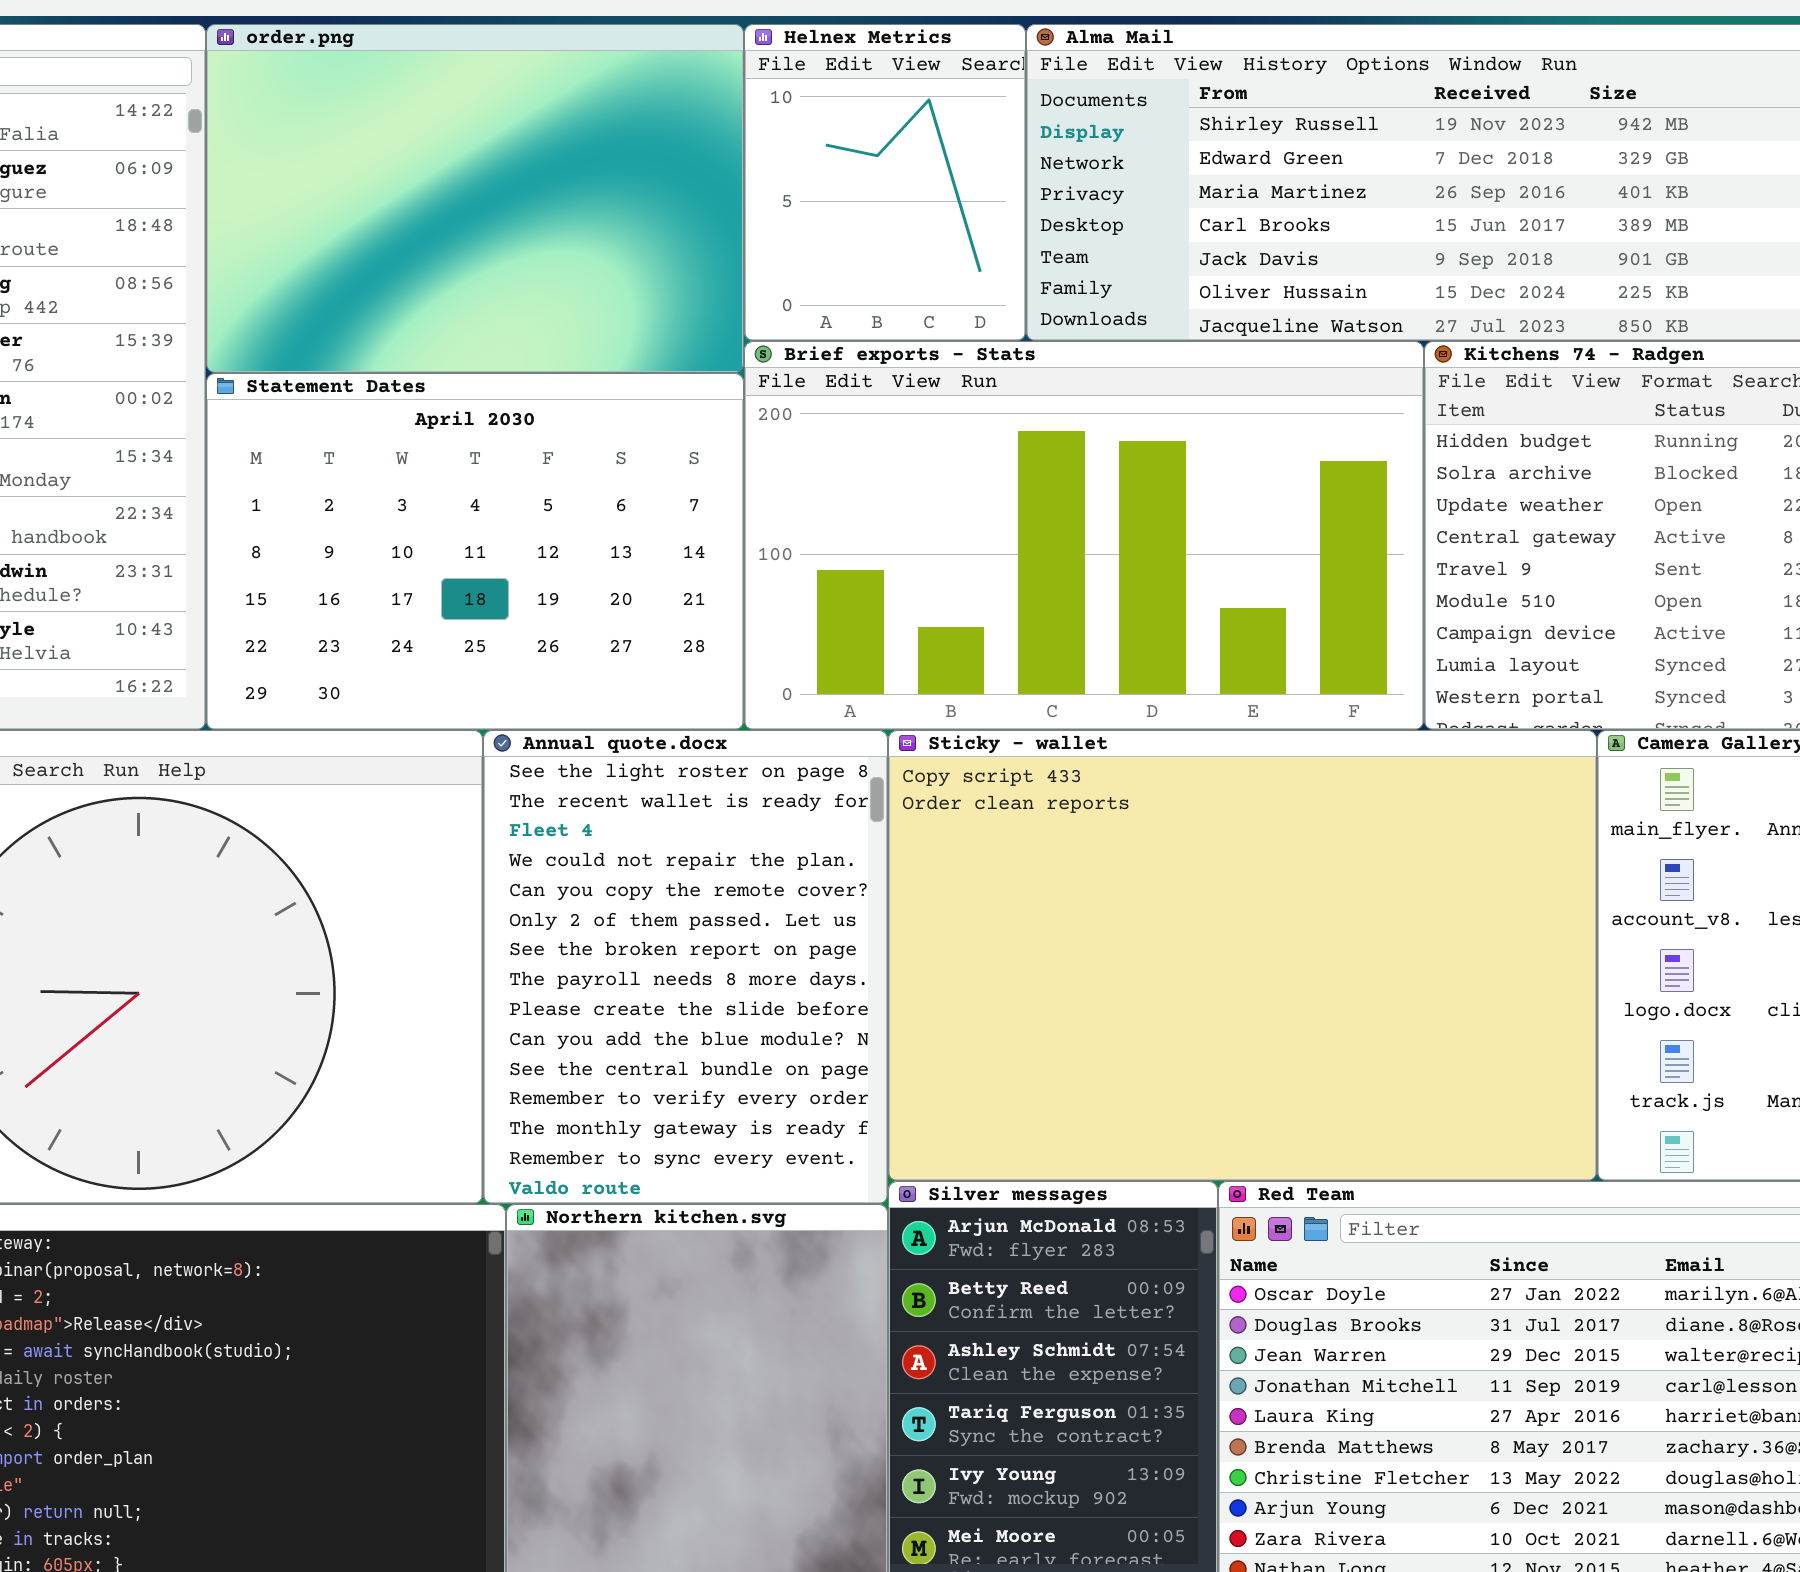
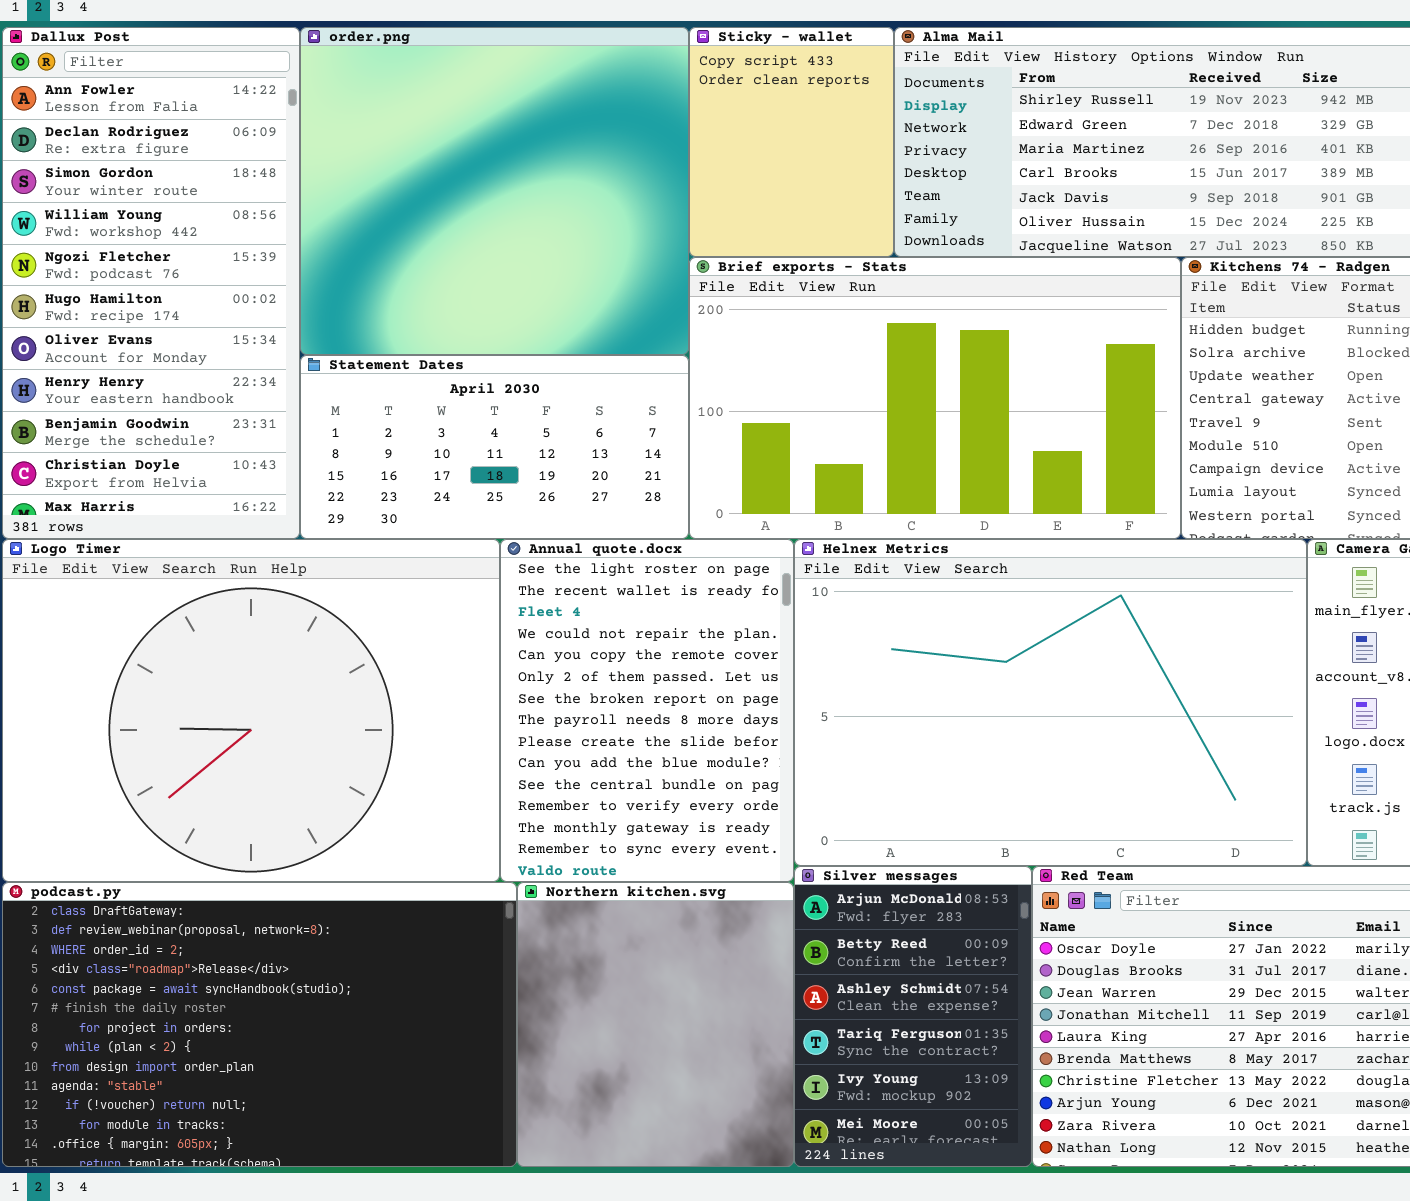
order.png: [206,24,744,373] -> [300,27,689,355], resized
Helnex Metrics: [744,24,1026,341] -> [794,539,1307,866], moved, resized
Statement Dates: [206,373,744,730] -> [300,355,689,539], resized
Sticky - wallet: [888,730,1597,1181] -> [689,27,894,257], moved, resized

